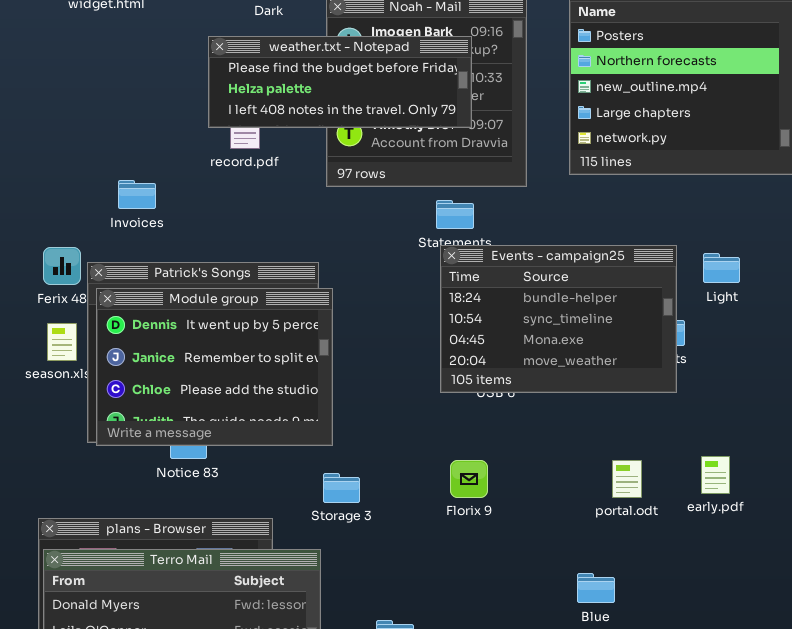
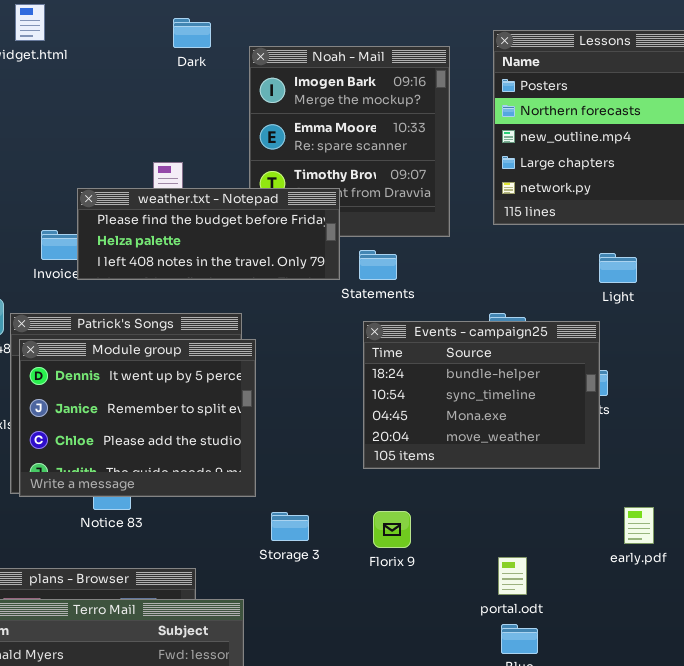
weather.txt - Notepad: [208,36,472,128] -> [77,188,340,280], moved
Events - campaign25: [440,245,677,393] -> [363,321,600,469], moved
Light: [703,253,740,283] -> [599,253,637,283], moved
portal.odt: [612,460,642,498] -> [498,557,527,595], moved
Storage 3: [323,473,360,503] -> [271,512,309,541], moved

